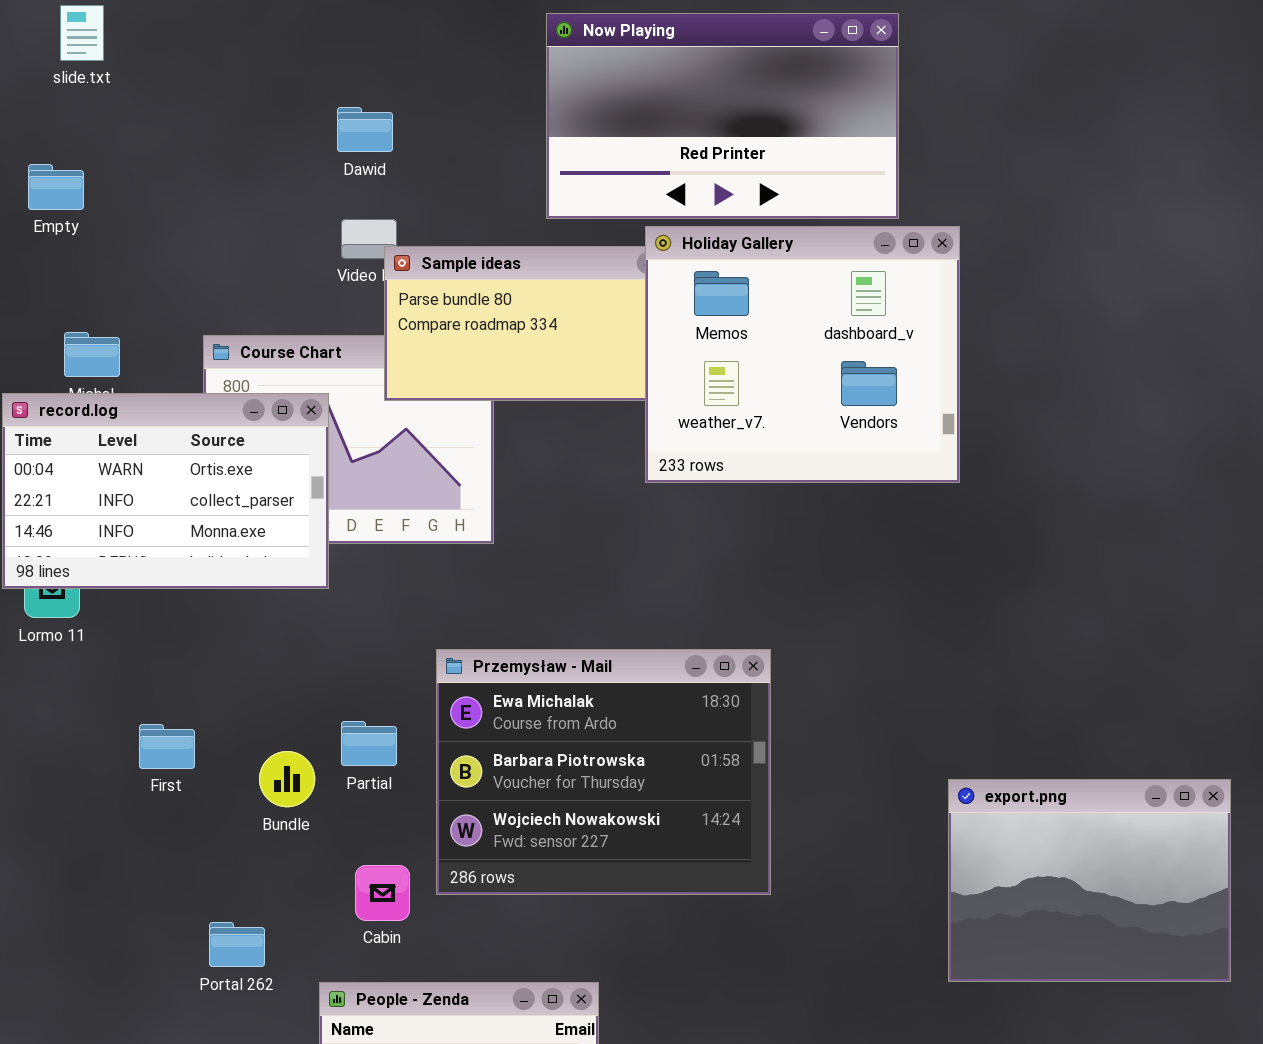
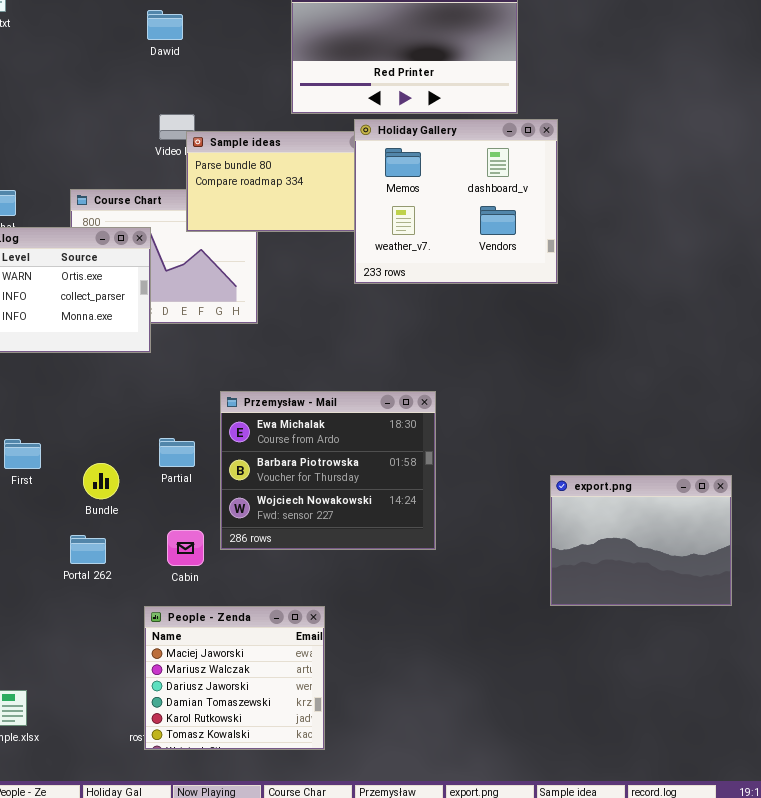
Dawid: [337,107,393,152] -> [147,10,183,40], moved
First: [139,724,195,769] -> [4,439,41,469], moved
Bundle: [259,751,315,807] -> [83,463,119,499], moved
Portal 262: [209,922,265,967] -> [70,535,106,564], moved

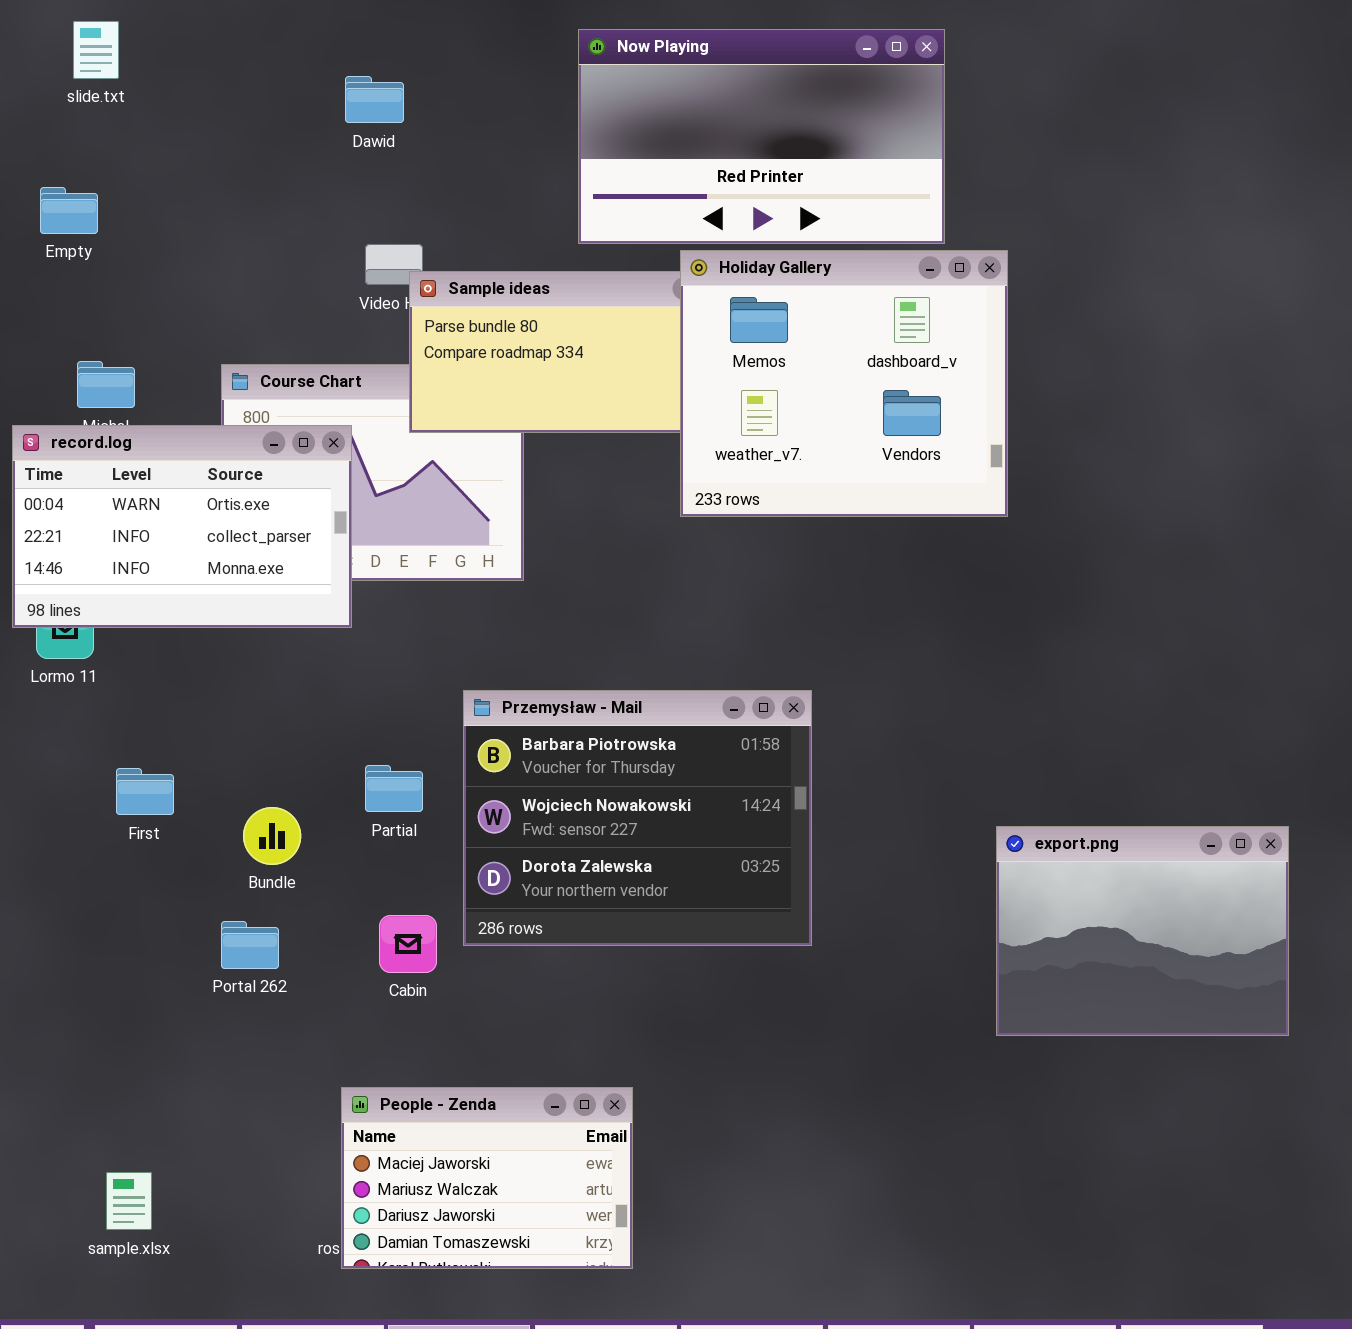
Przemysław - Mail: [220,391,436,550] -> [463,690,812,946], scrolled down 1 row
People - Zenda: [144,606,325,750] -> [341,1087,633,1269], resized

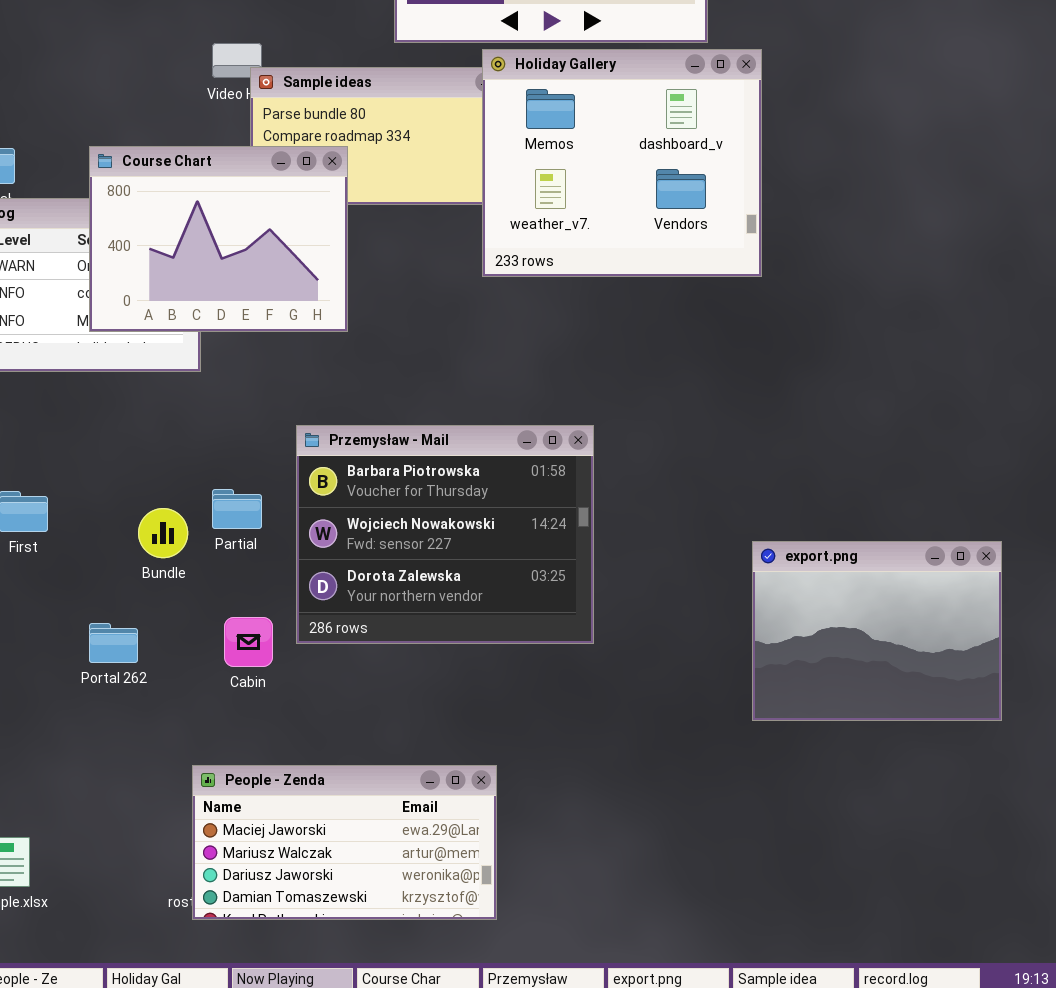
Course Chart: [221,364,524,581] -> [89,146,348,332], raised
Bundle: [243,807,301,865] -> [138,508,188,558], moved
People - Zenda: [341,1087,633,1269] -> [192,765,497,920], resized

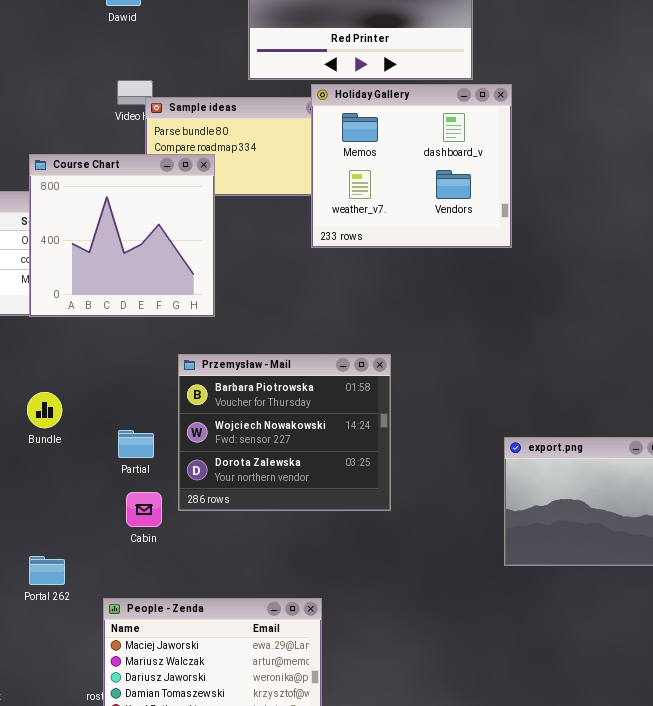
Course Chart: [89,146,348,332] -> [29,154,215,317], resized
Partial: [212,489,262,529] -> [118,430,154,458], moved
Bundle: [138,508,188,558] -> [27,392,62,428], moved
Portal 262: [89,623,138,663] -> [29,556,65,585], moved

